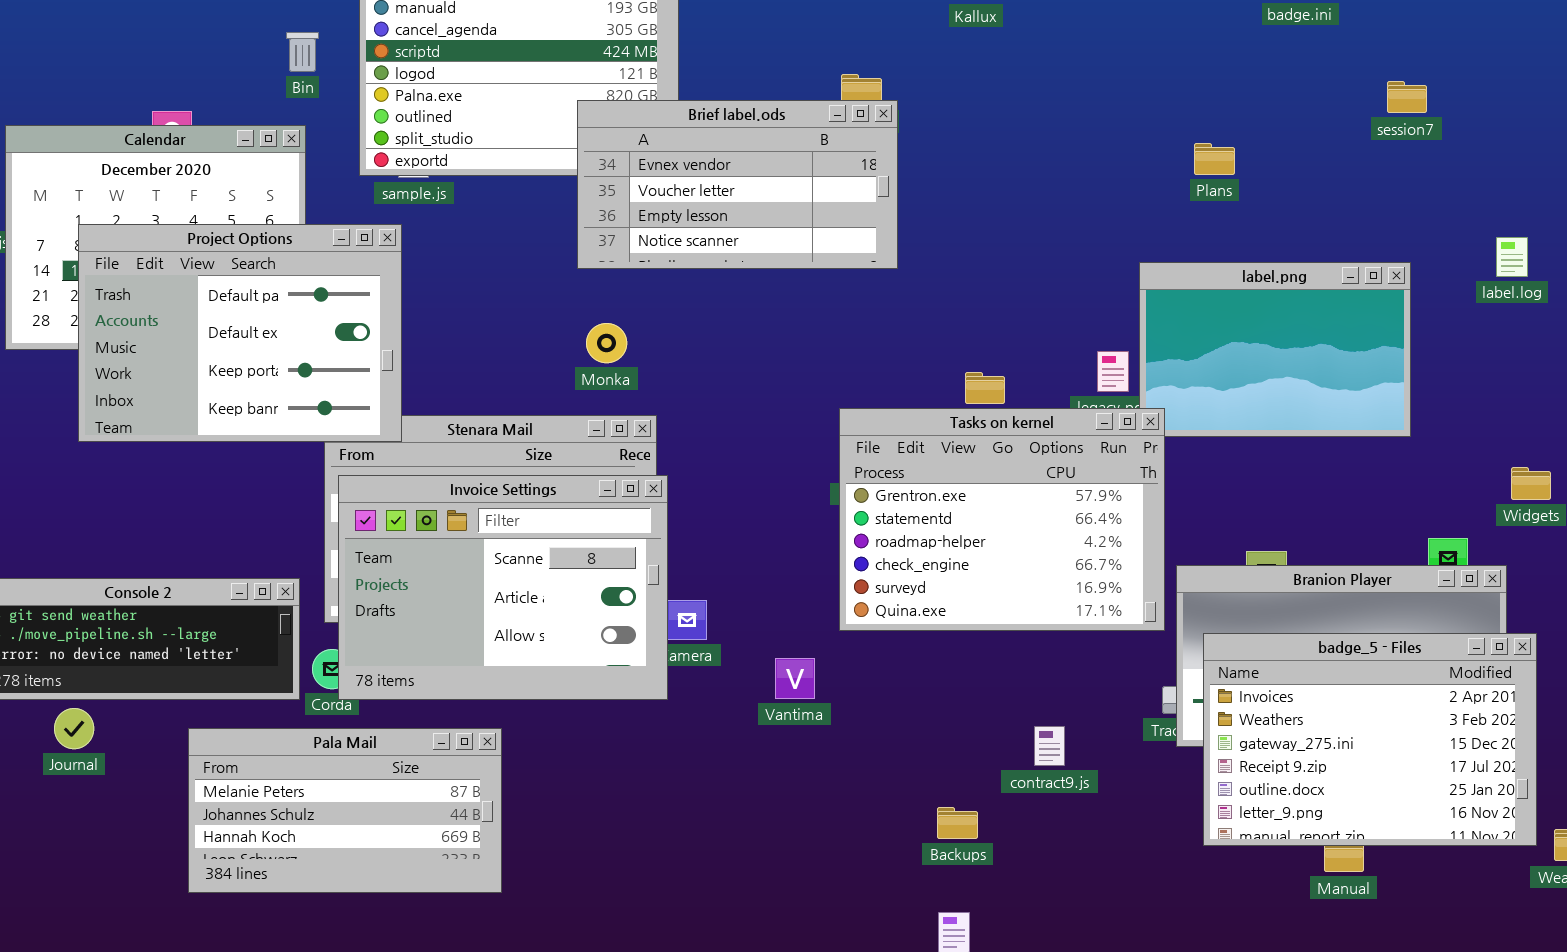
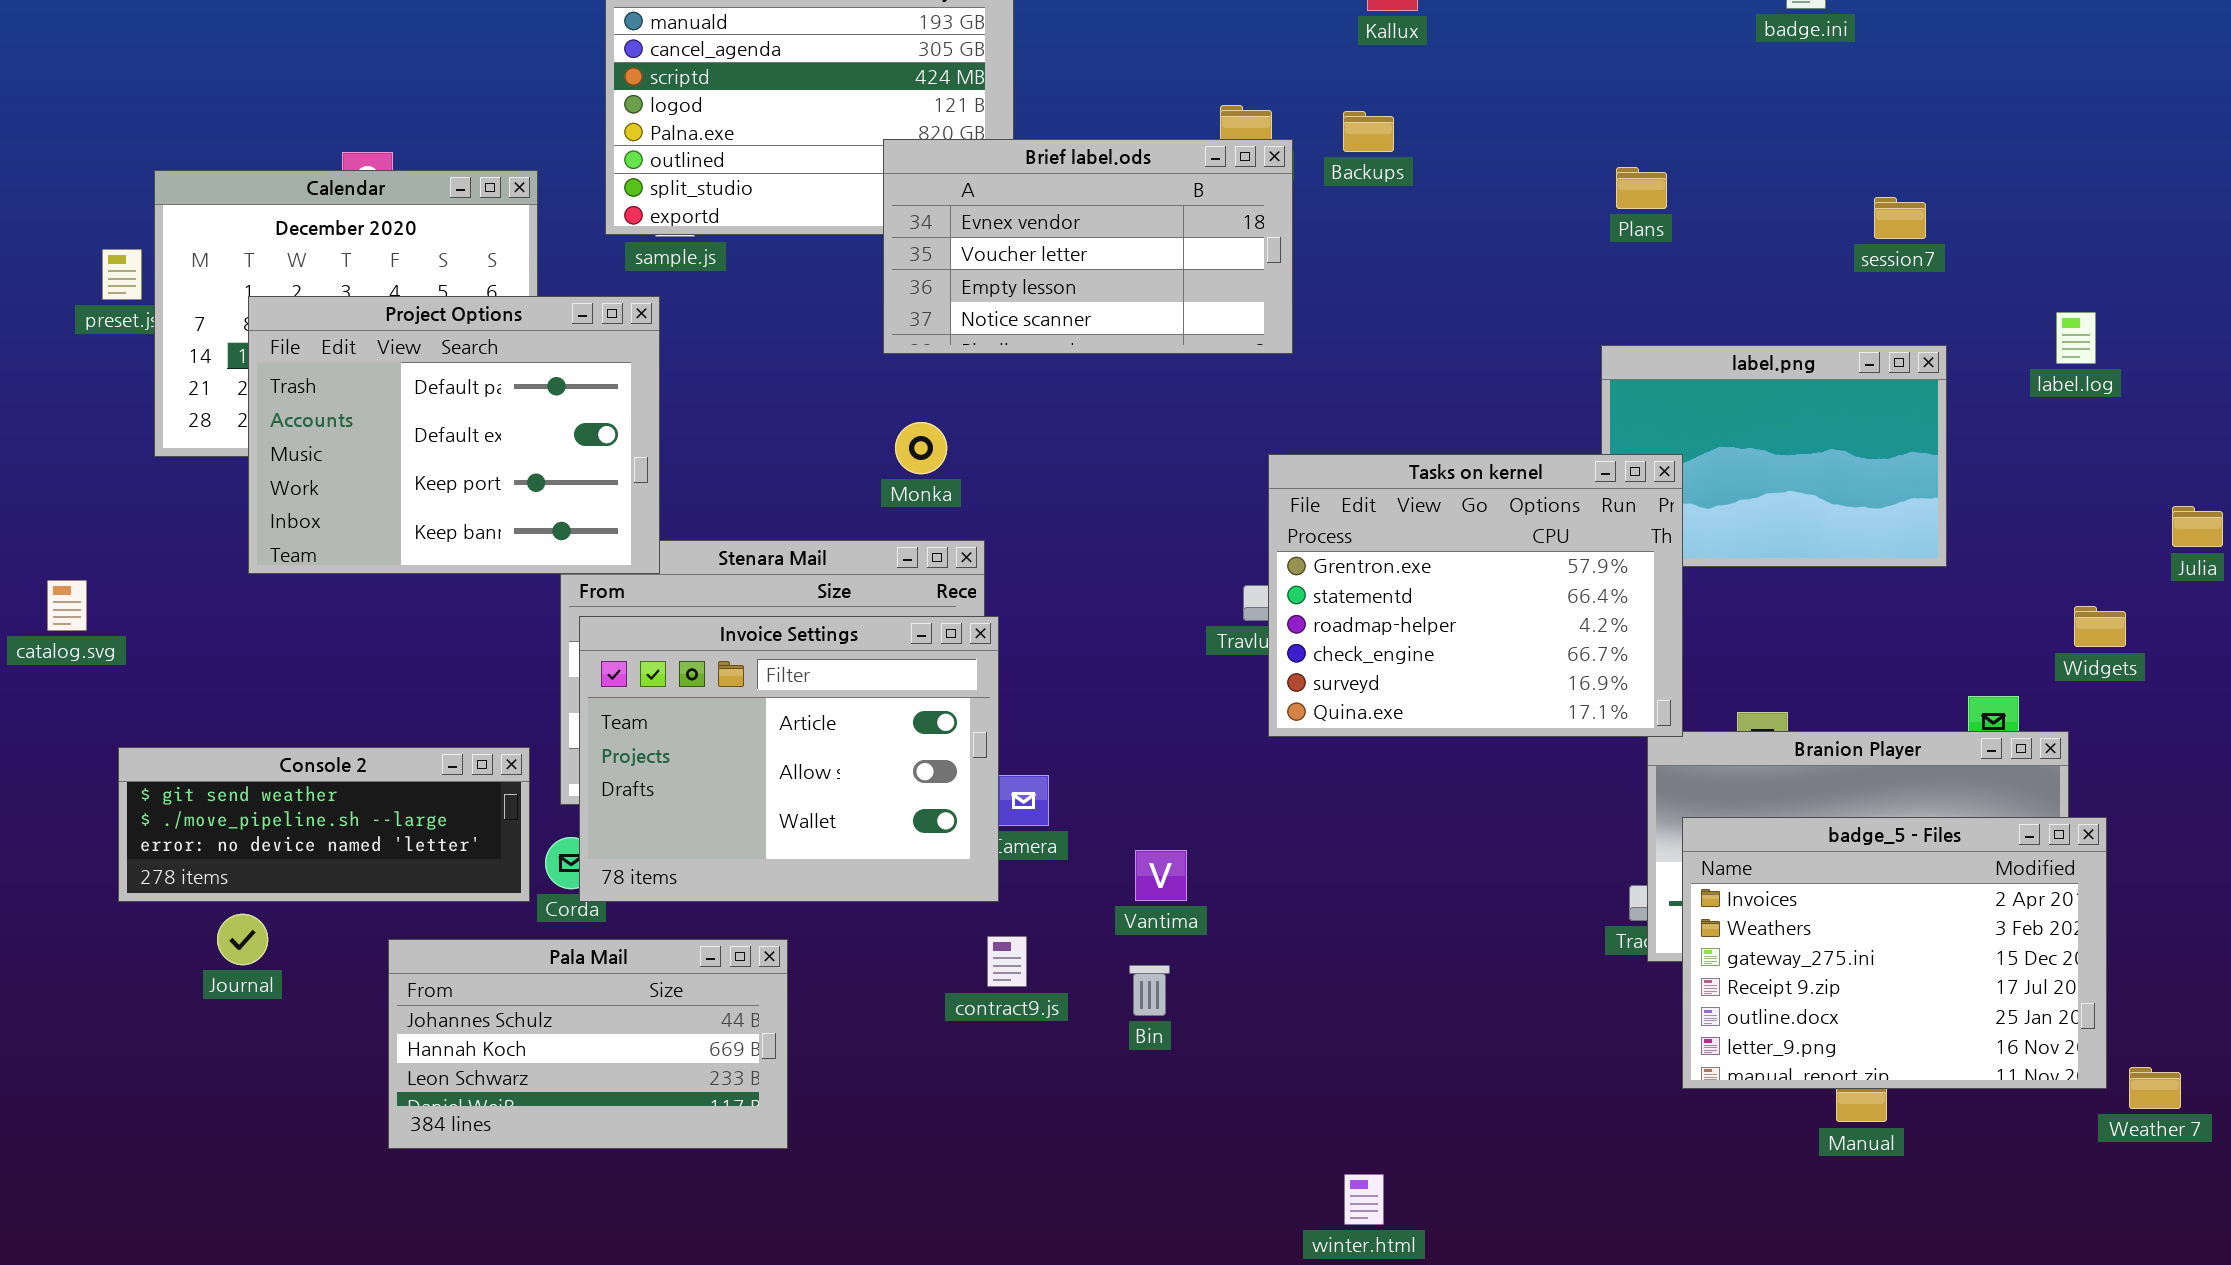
Bin: [286,32,319,72] -> [1129,965,1170,1016], moved
session7: [1387,81,1427,113] -> [1874,197,1926,239], moved
Plans: [1194,143,1235,175] -> [1616,167,1667,209], moved
Tasks on kernel: [839,408,1165,631] -> [1268,454,1683,737], moved
Invoice Settings: [338,475,668,700] -> [579,616,999,902], scrolled down 1 row
contract9.js: [1034,726,1065,766] -> [987,936,1027,987], moved
Pala Mail: [188,728,502,893] -> [388,939,788,1149], scrolled down 1 row
Backups: [937,807,978,839] -> [1343,111,1394,152], moved

